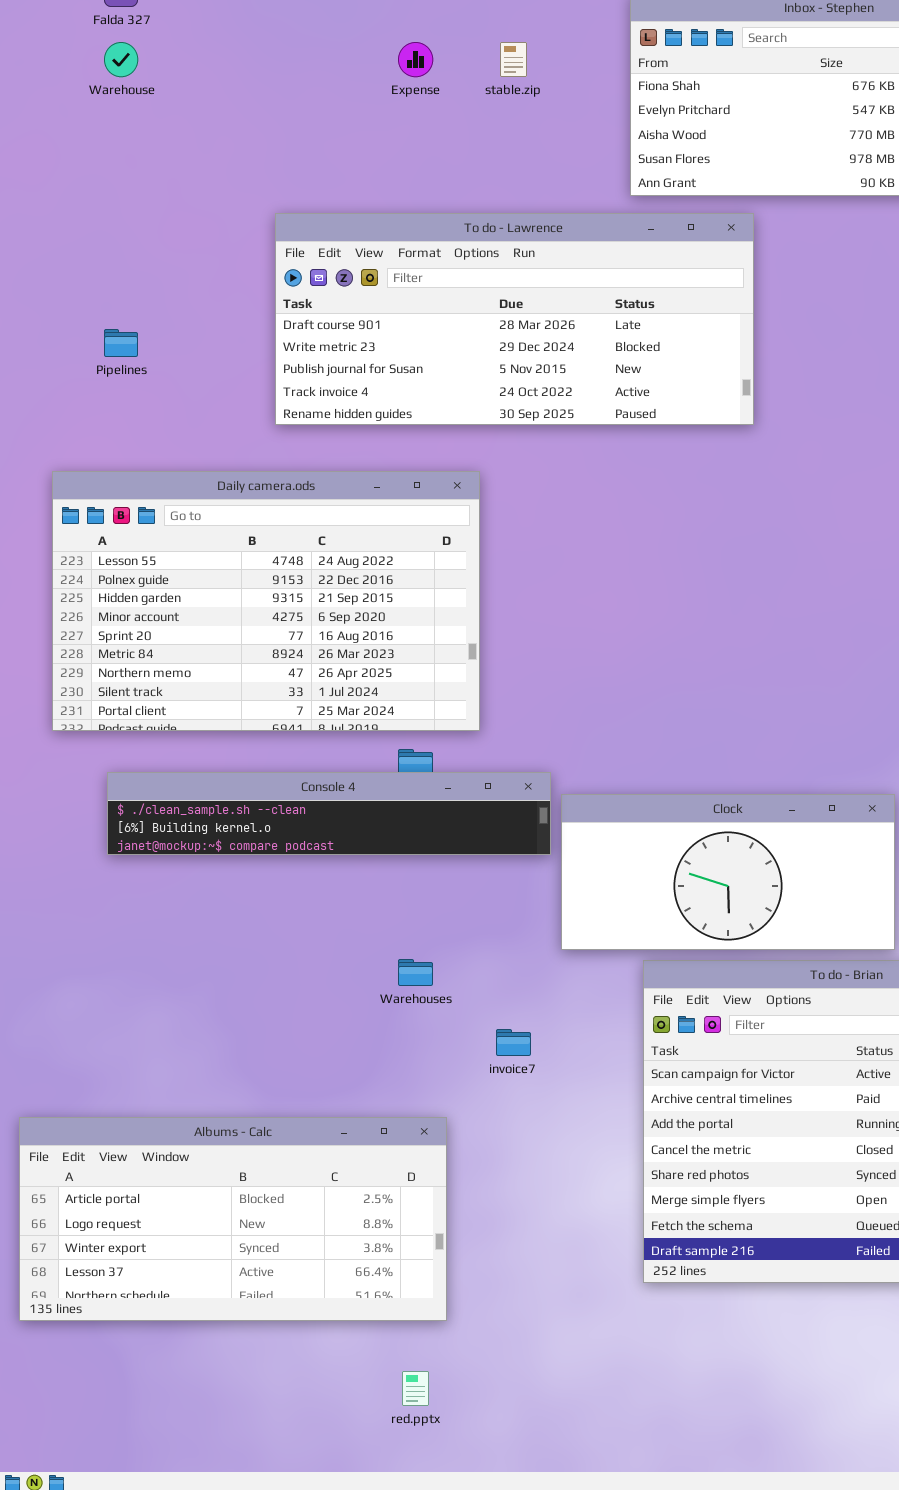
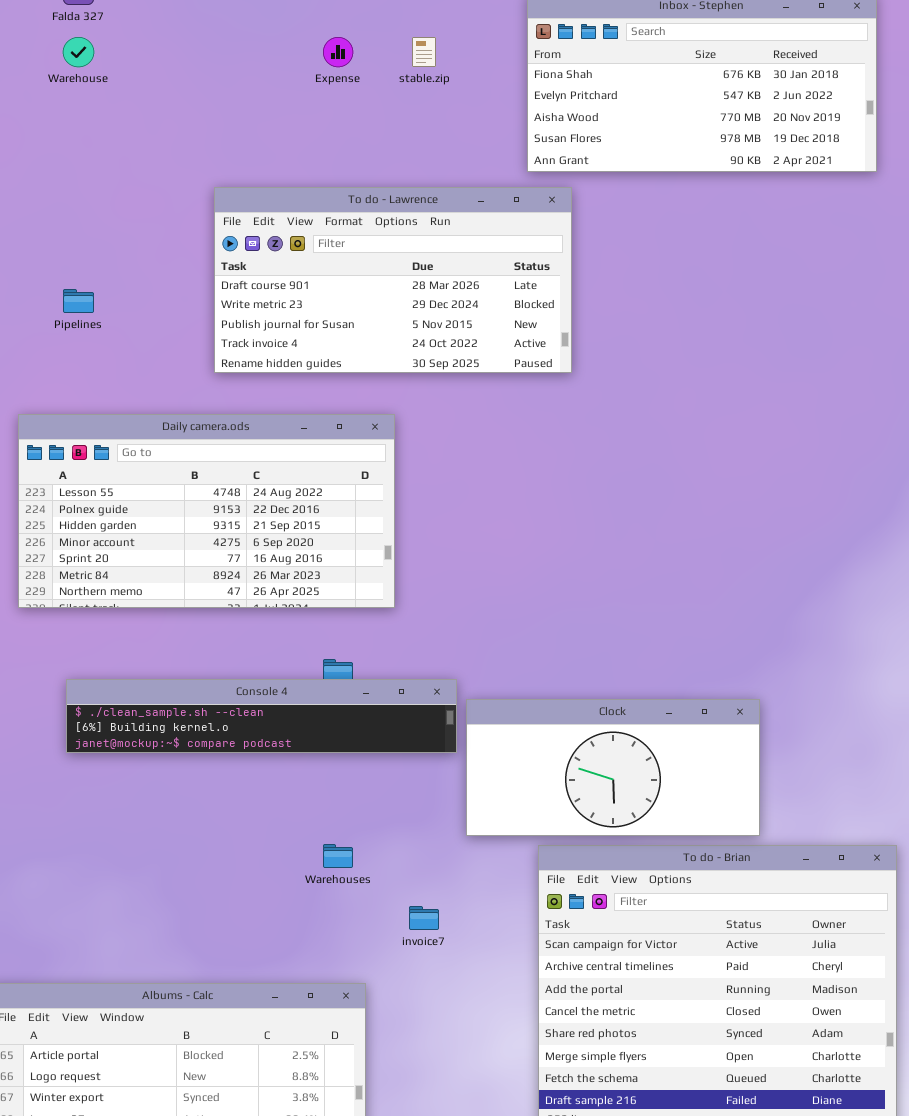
To do - Lawrence: [275,213,754,425] -> [214,187,572,373], resized
Daily camera.ods: [52,471,480,731] -> [18,414,395,608], resized

